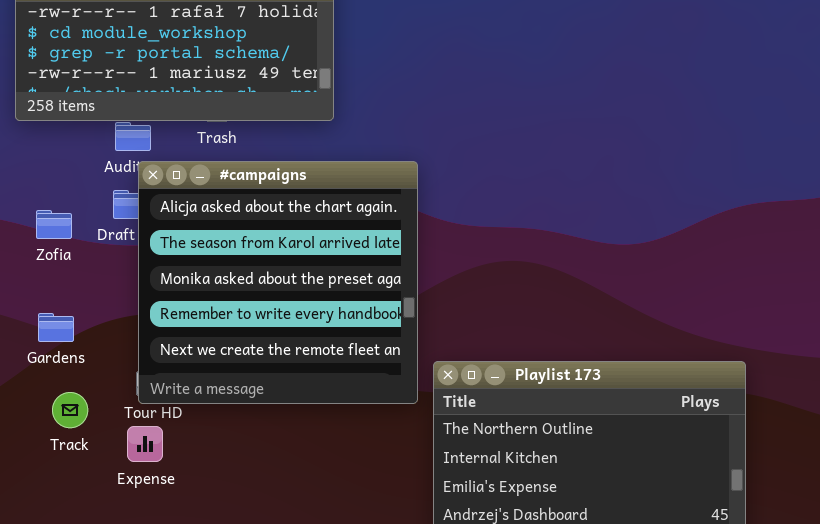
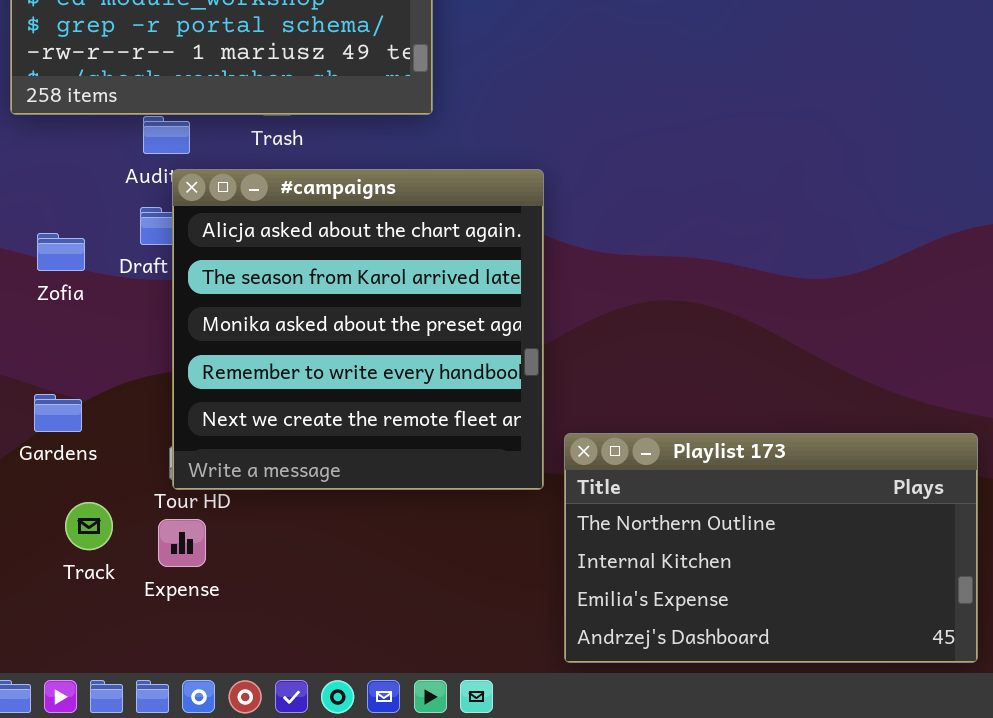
Gardens: [38,313,74,342] -> [34,394,82,432], moved
Track: [52,392,88,428] -> [65,502,113,550], moved

